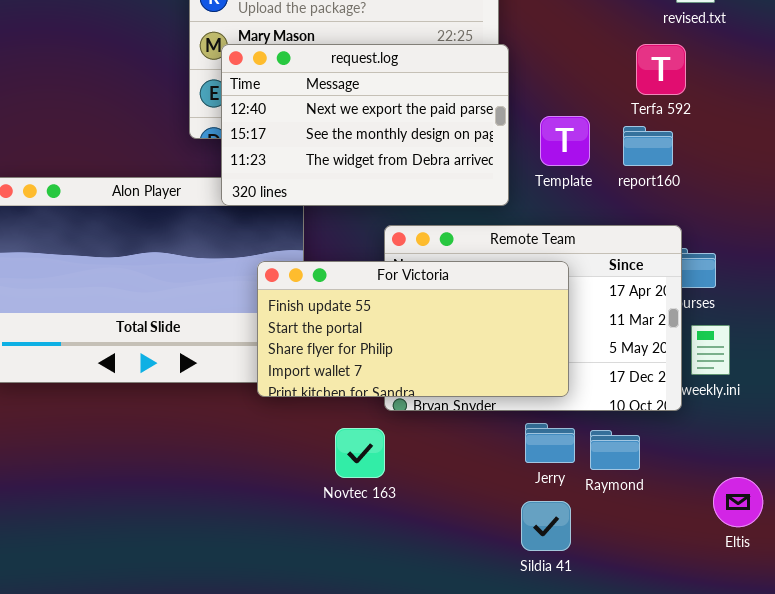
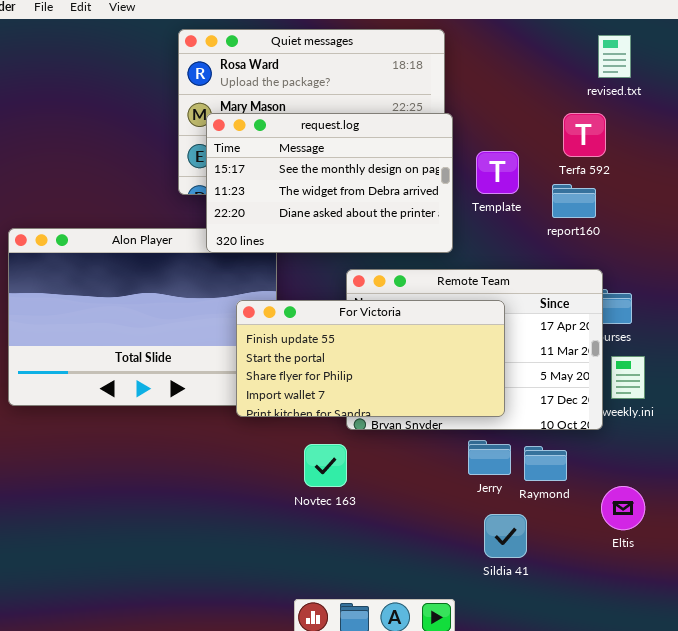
request.log: [221,44,509,206] -> [206,113,453,253], scrolled down 1 row
Template: [540,116,590,166] -> [476,151,519,194], moved
Eltis: [713,477,763,527] -> [601,486,645,530], moved
Sildia 41: [521,501,571,551] -> [484,514,527,558], moved

